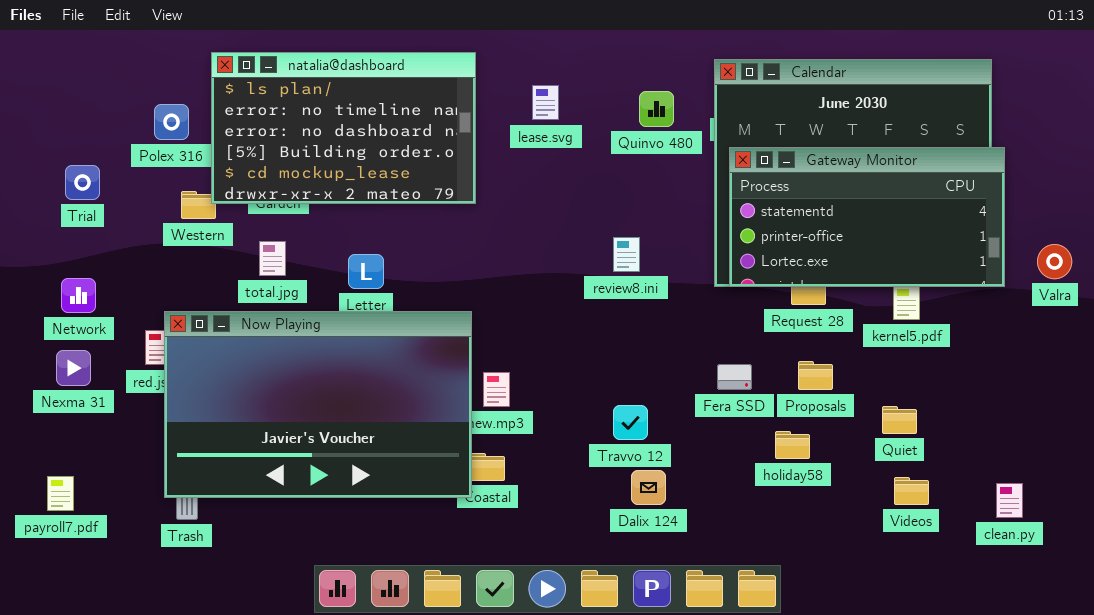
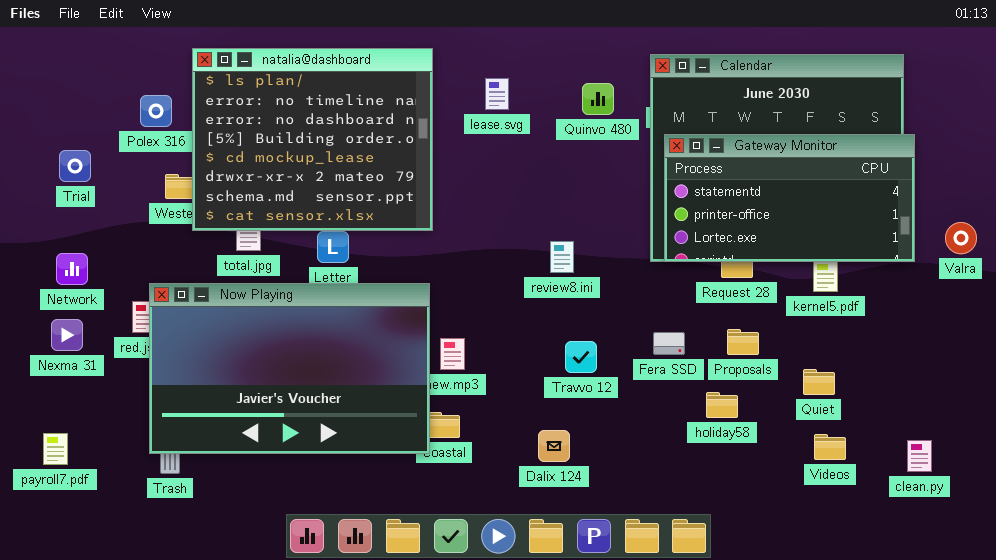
natalia@dashboard: [211,52,476,204] -> [192,48,433,231], resized
review8.ini: [613,237,640,272] -> [550,241,574,273], moved
Travvo 12: [613,405,648,440] -> [565,341,597,373], moved
Dalix 124: [631,470,666,505] -> [538,430,570,462], moved

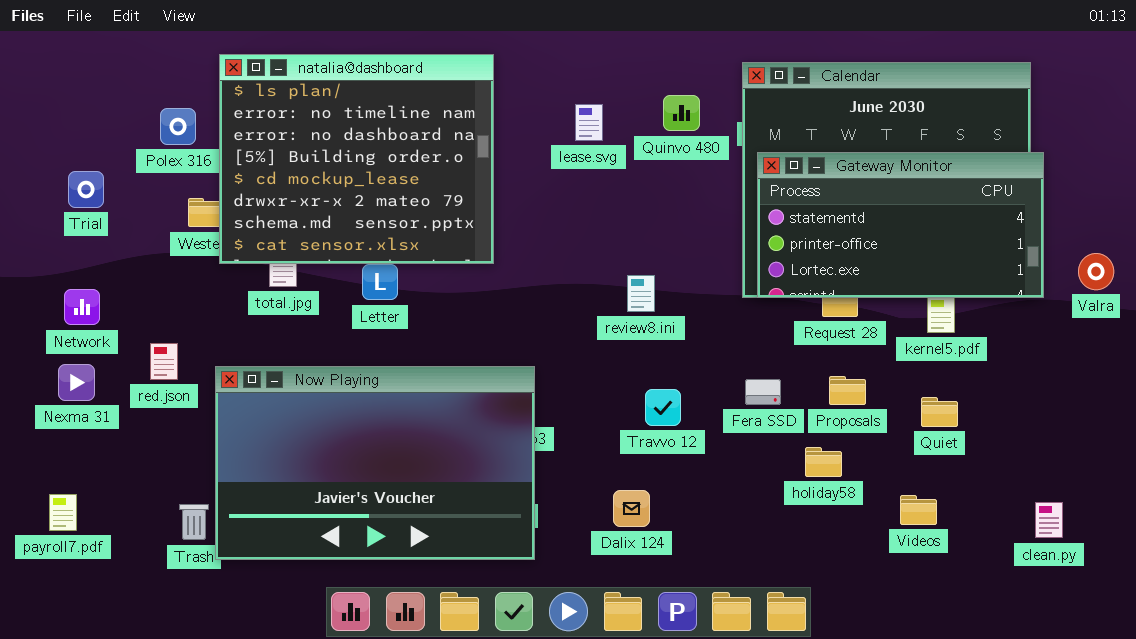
lease.svg: [485,78,509,110] -> [575,104,603,141], moved
Now Playing: [149,283,430,454] -> [215,366,535,560], moved
Quiet: [803,369,835,395] -> [921,397,958,427], moved
Videos: [814,434,846,460] -> [900,495,937,525], moved

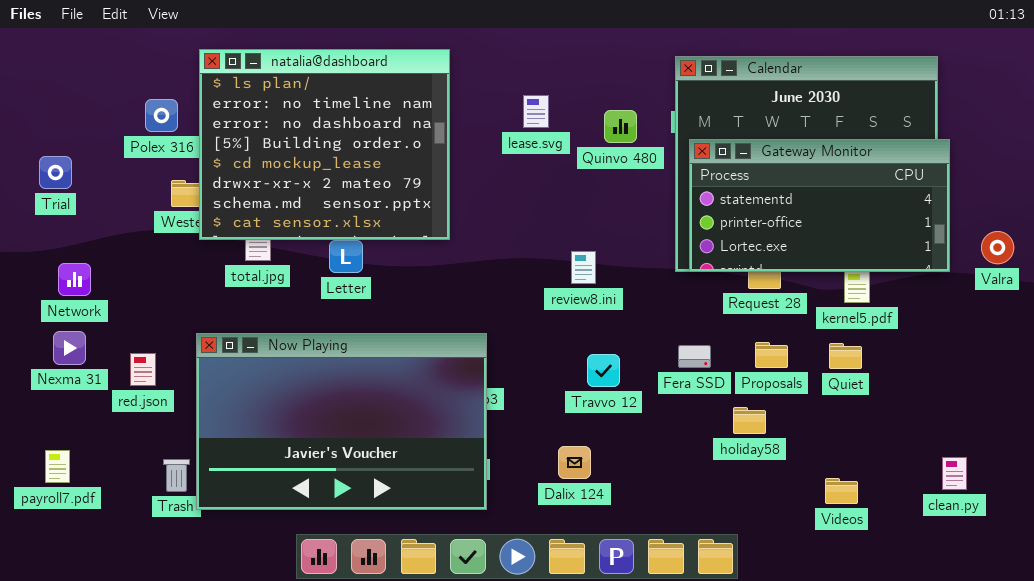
Quinvo 480: [663,95,700,131] -> [604,110,637,143], moved
Trial: [68,171,104,208] -> [39,156,72,189], moved
red.json: [150,343,178,380] -> [130,353,156,386], moved
Quiet: [921,397,958,427] -> [829,343,862,369], moved
Videos: [900,495,937,525] -> [825,478,858,504], moved

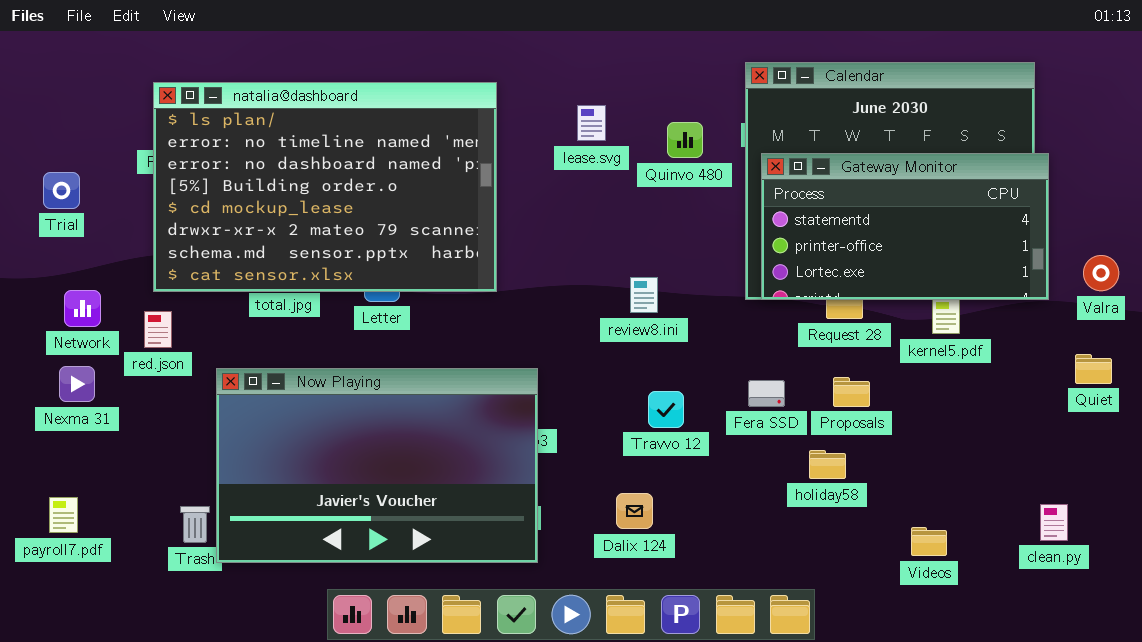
natalia@dashboard: [199,49,450,240] -> [153,82,497,292], moved, resized
Quiet: [829,343,862,369] -> [1075,354,1112,384], moved
red.json: [130,353,156,386] -> [144,311,172,348], moved

